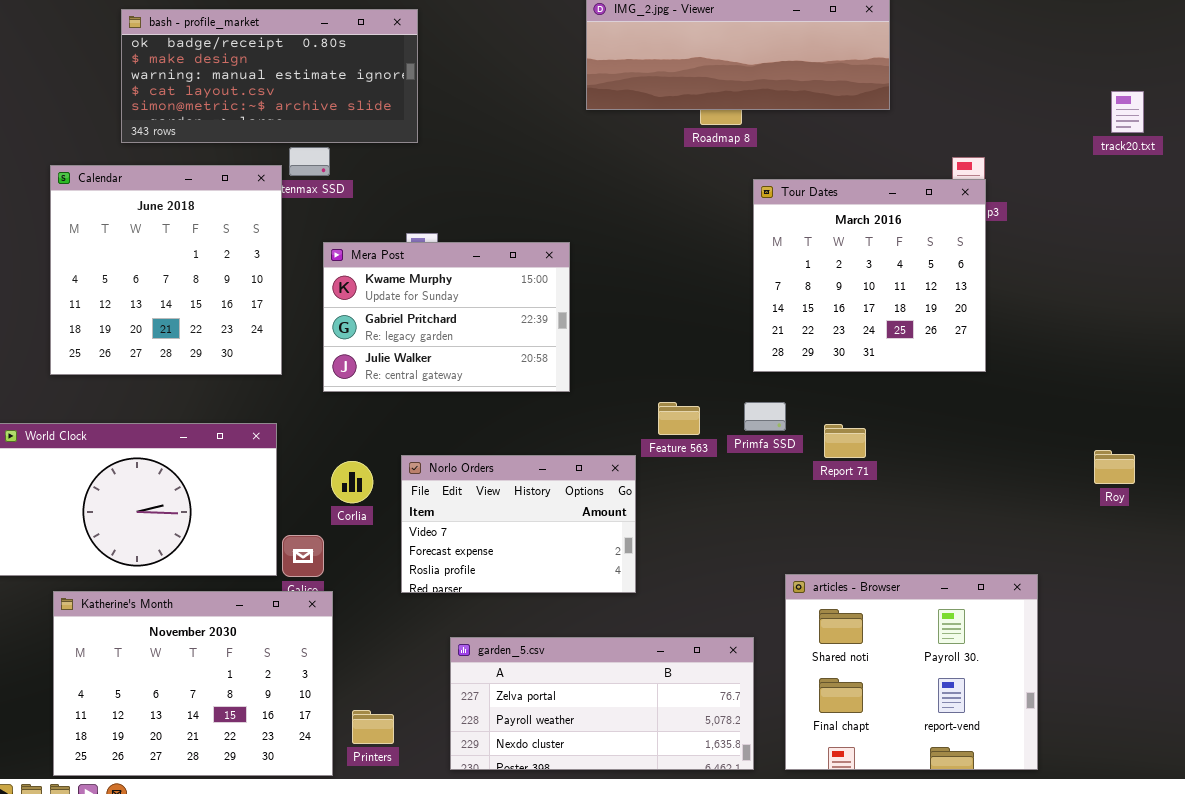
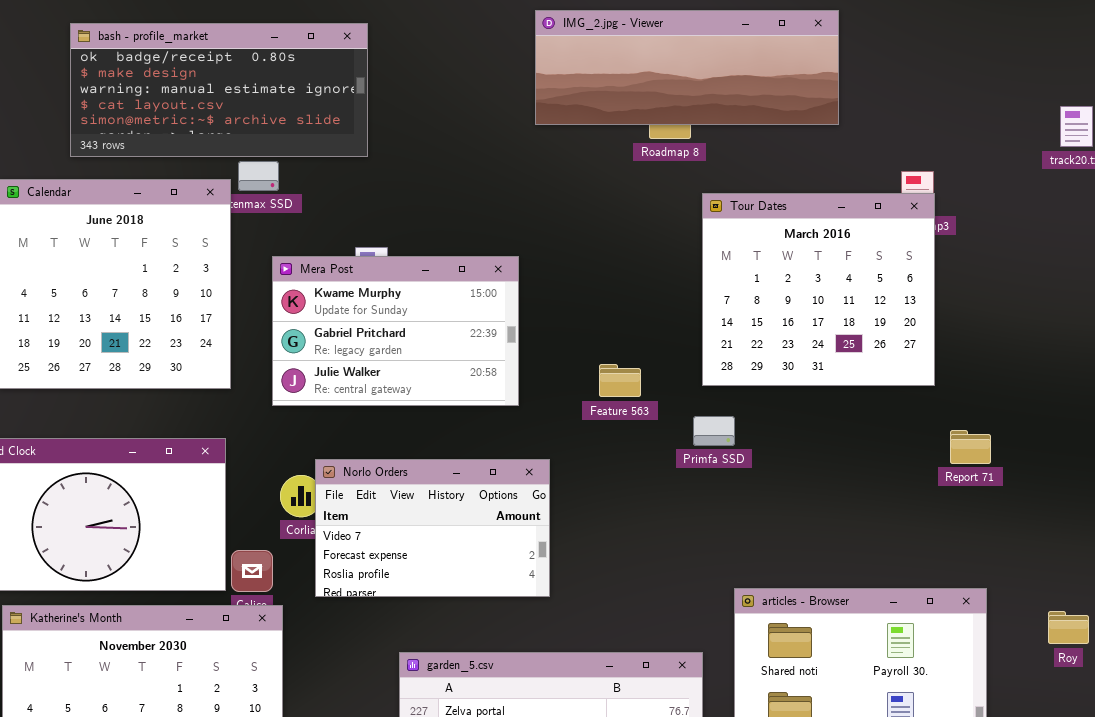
Feature 563: [658,402,700,435] -> [599,364,641,397], moved
Report 71: [824,424,866,458] -> [950,430,991,464], moved
Roy: [1094,450,1135,484] -> [1048,611,1089,644], moved
Norlo Orders: [401,455,636,593] -> [315,459,550,597], moved

